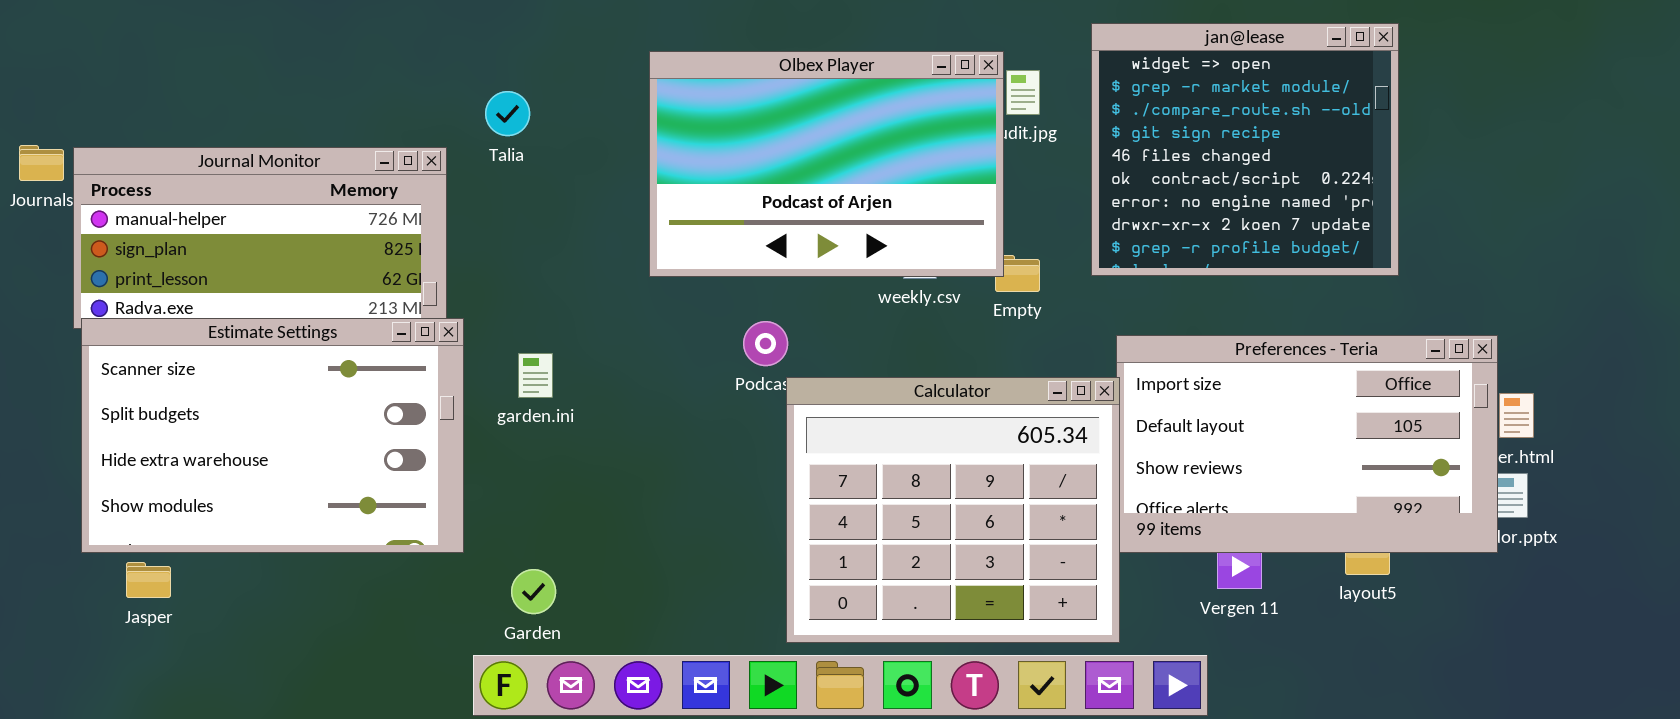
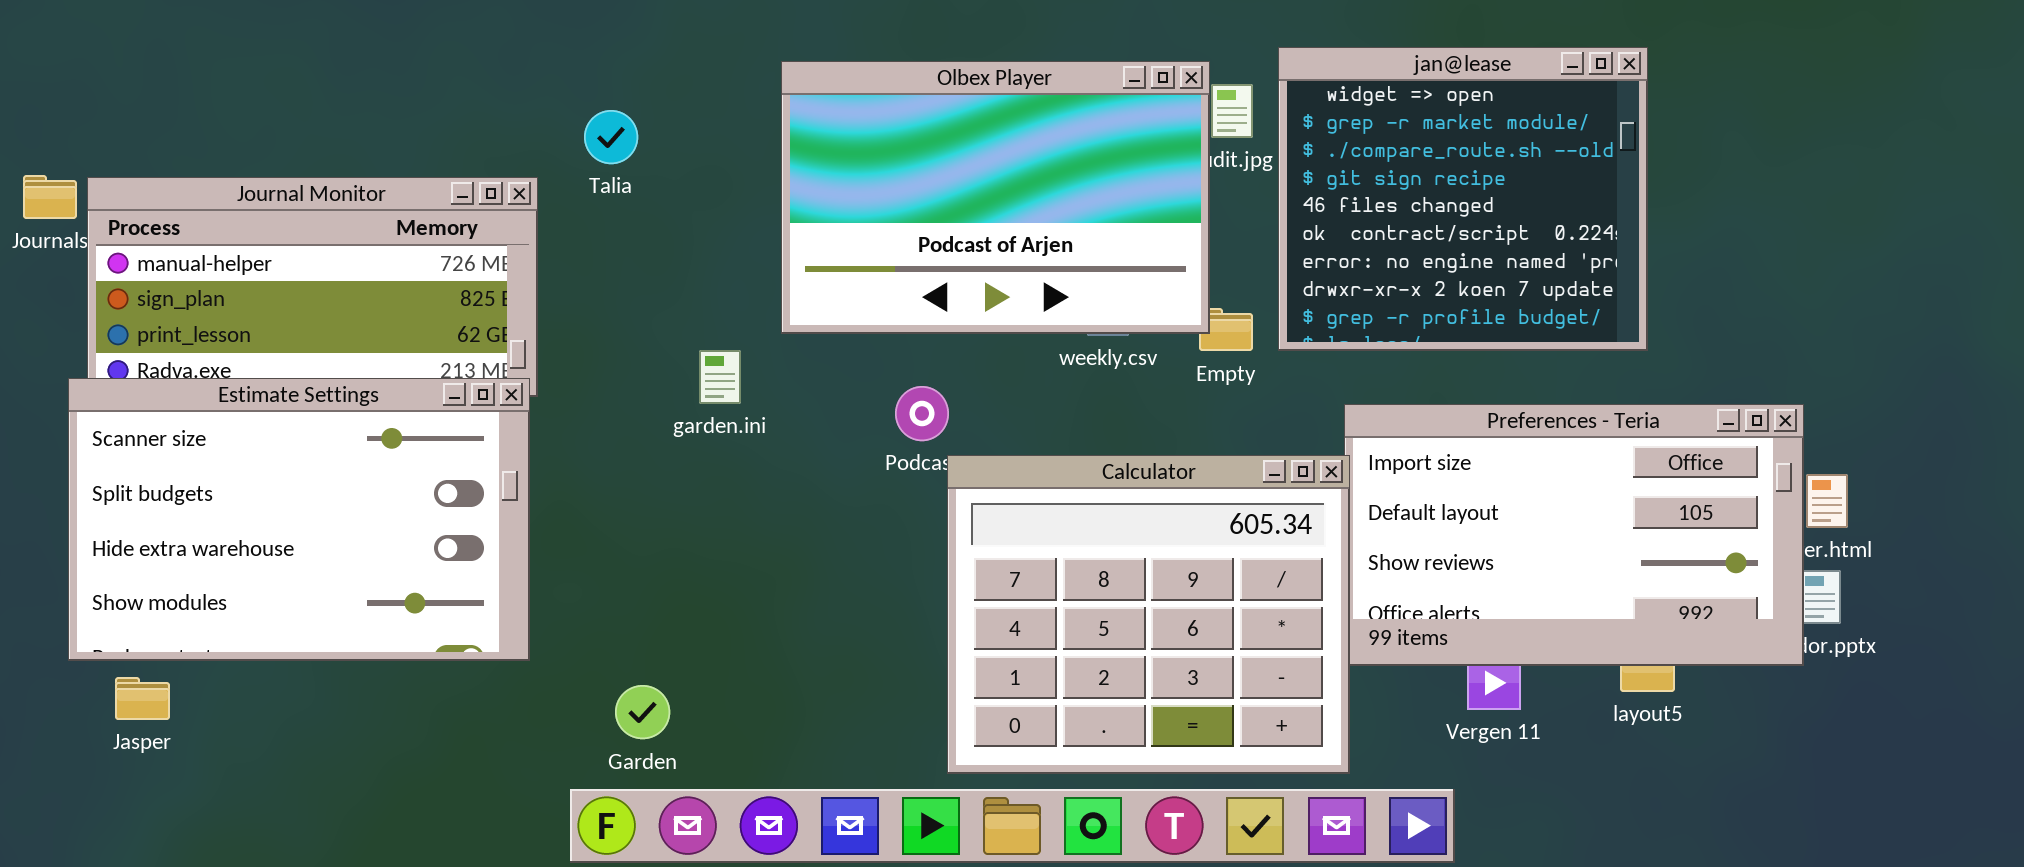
jan@lease: [1091,23,1399,276] -> [1278,47,1648,351], moved
Estimate Settings: [81,318,464,553] -> [68,378,530,661], moved
garden.ini: [518,353,553,398] -> [699,350,741,404], moved
Jasper: [126,562,171,598] -> [115,677,170,720], moved

